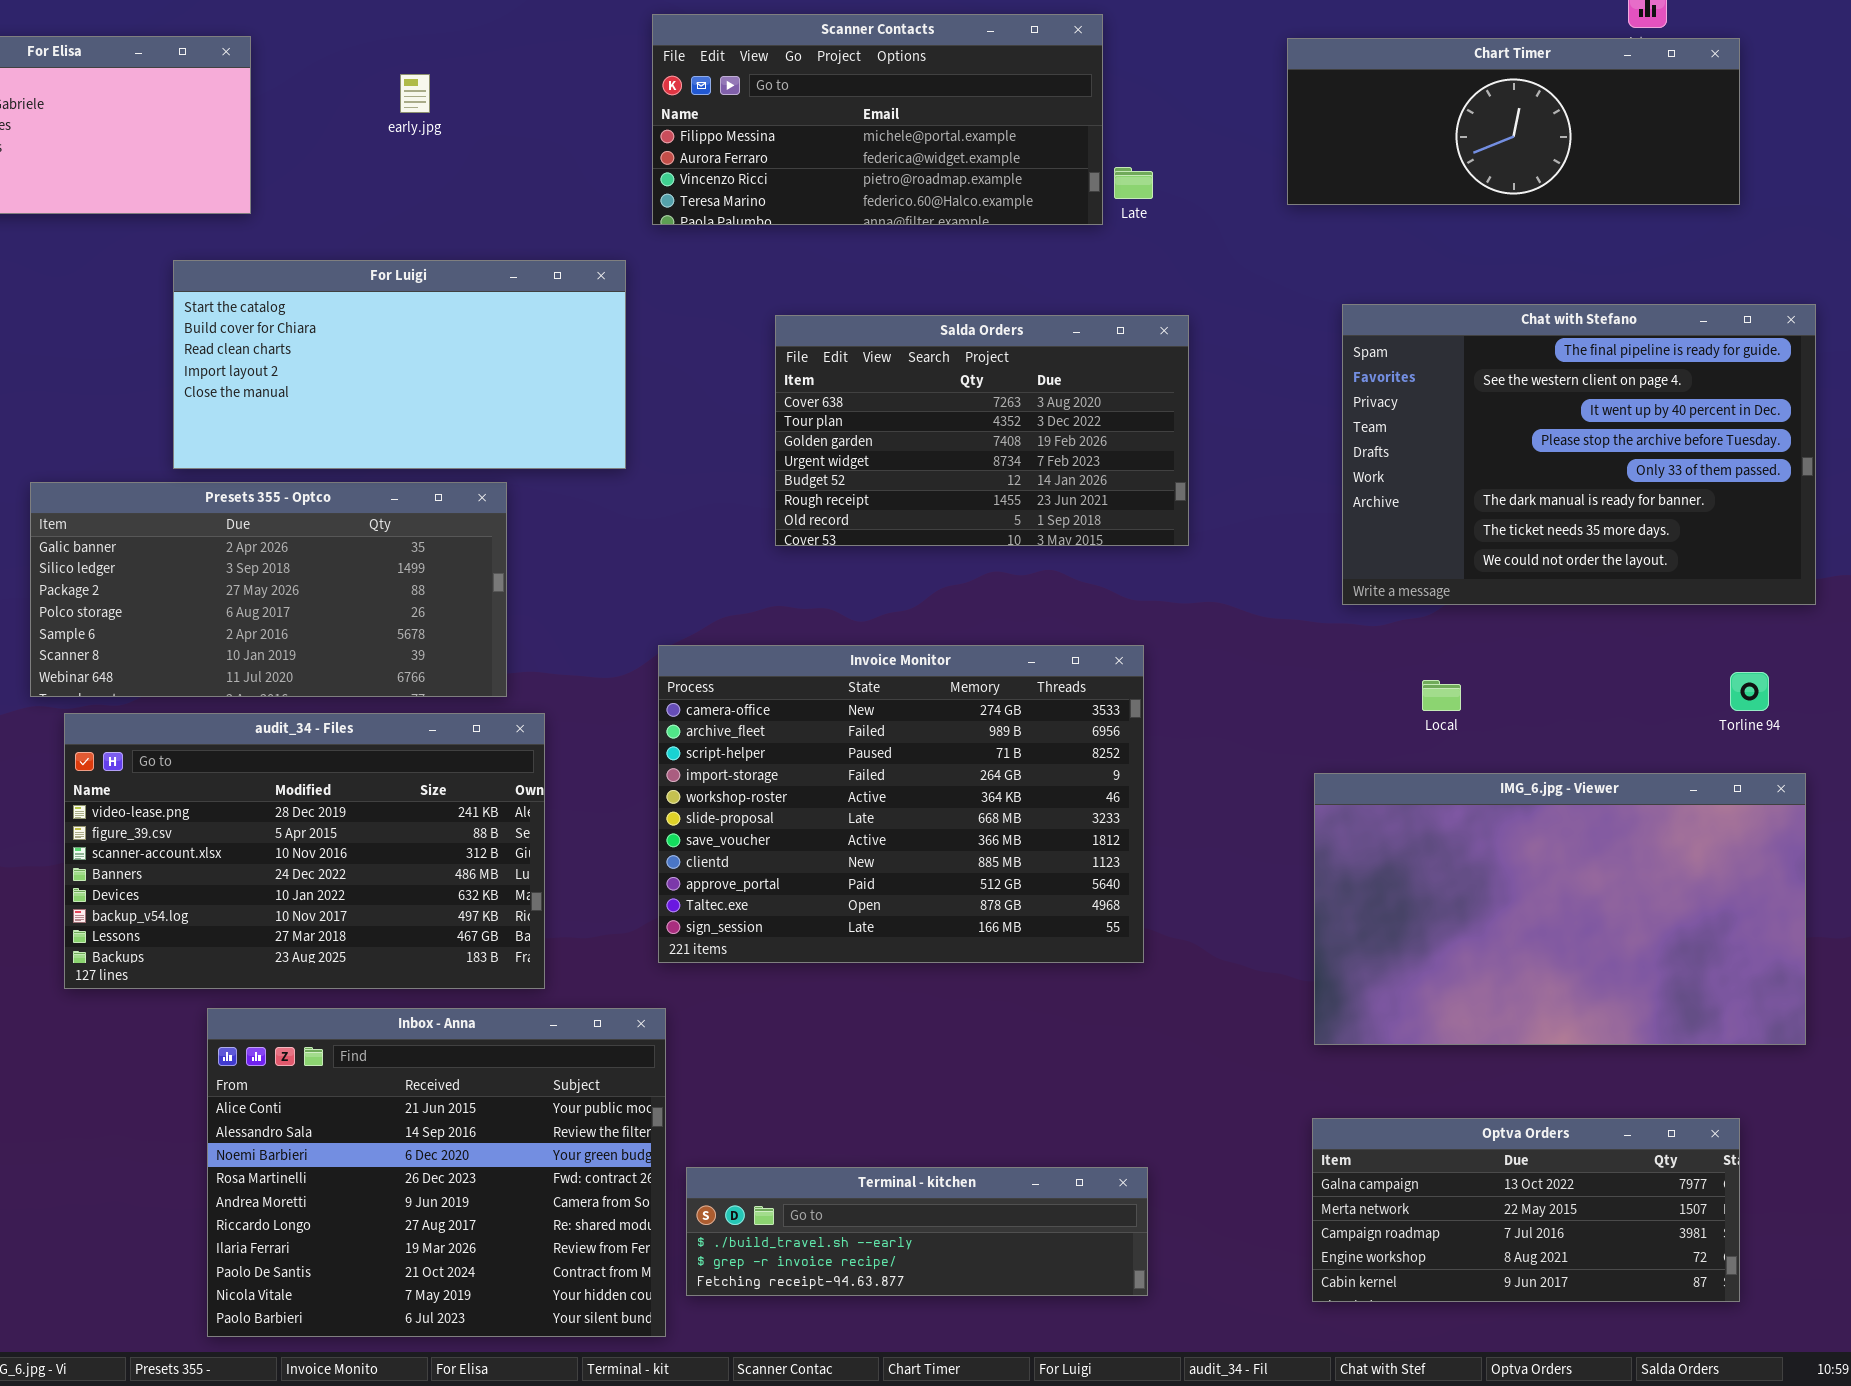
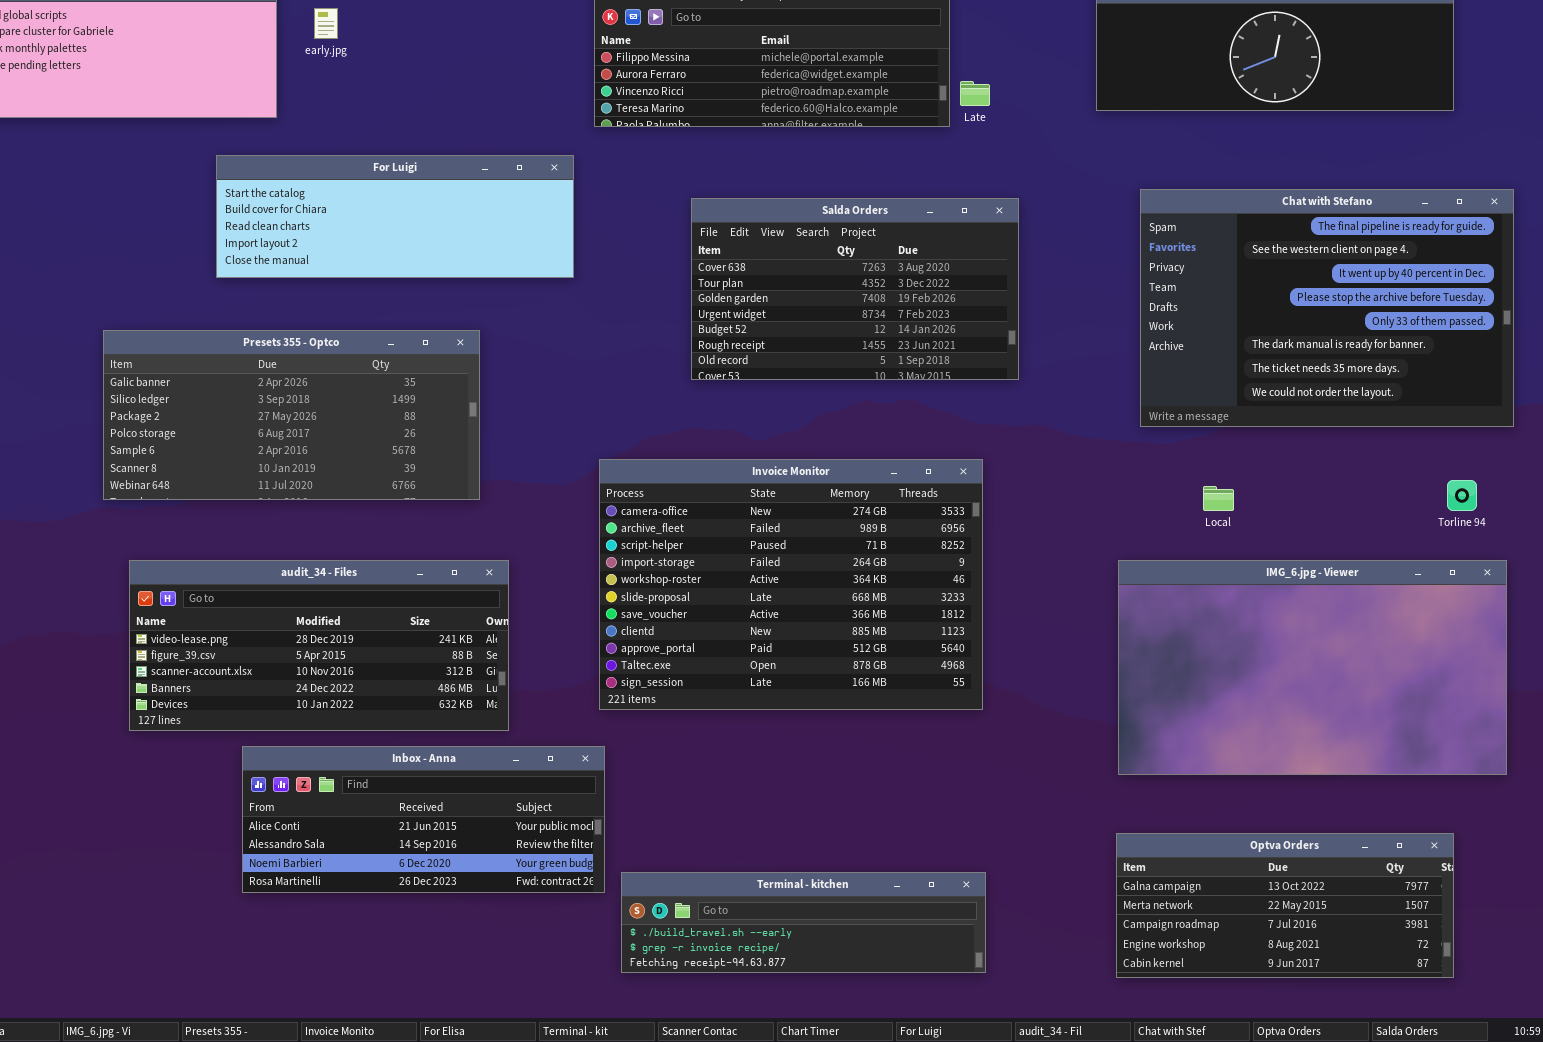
early.jpg: [400,74,430,113] -> [314,8,338,39], moved
For Luigi: [173,260,626,469] -> [216,155,574,278], resized
audit_34 - Files: [64,713,545,989] -> [129,560,509,731], resized
Inbox - Anna: [207,1008,666,1337] -> [242,746,605,893], resized

